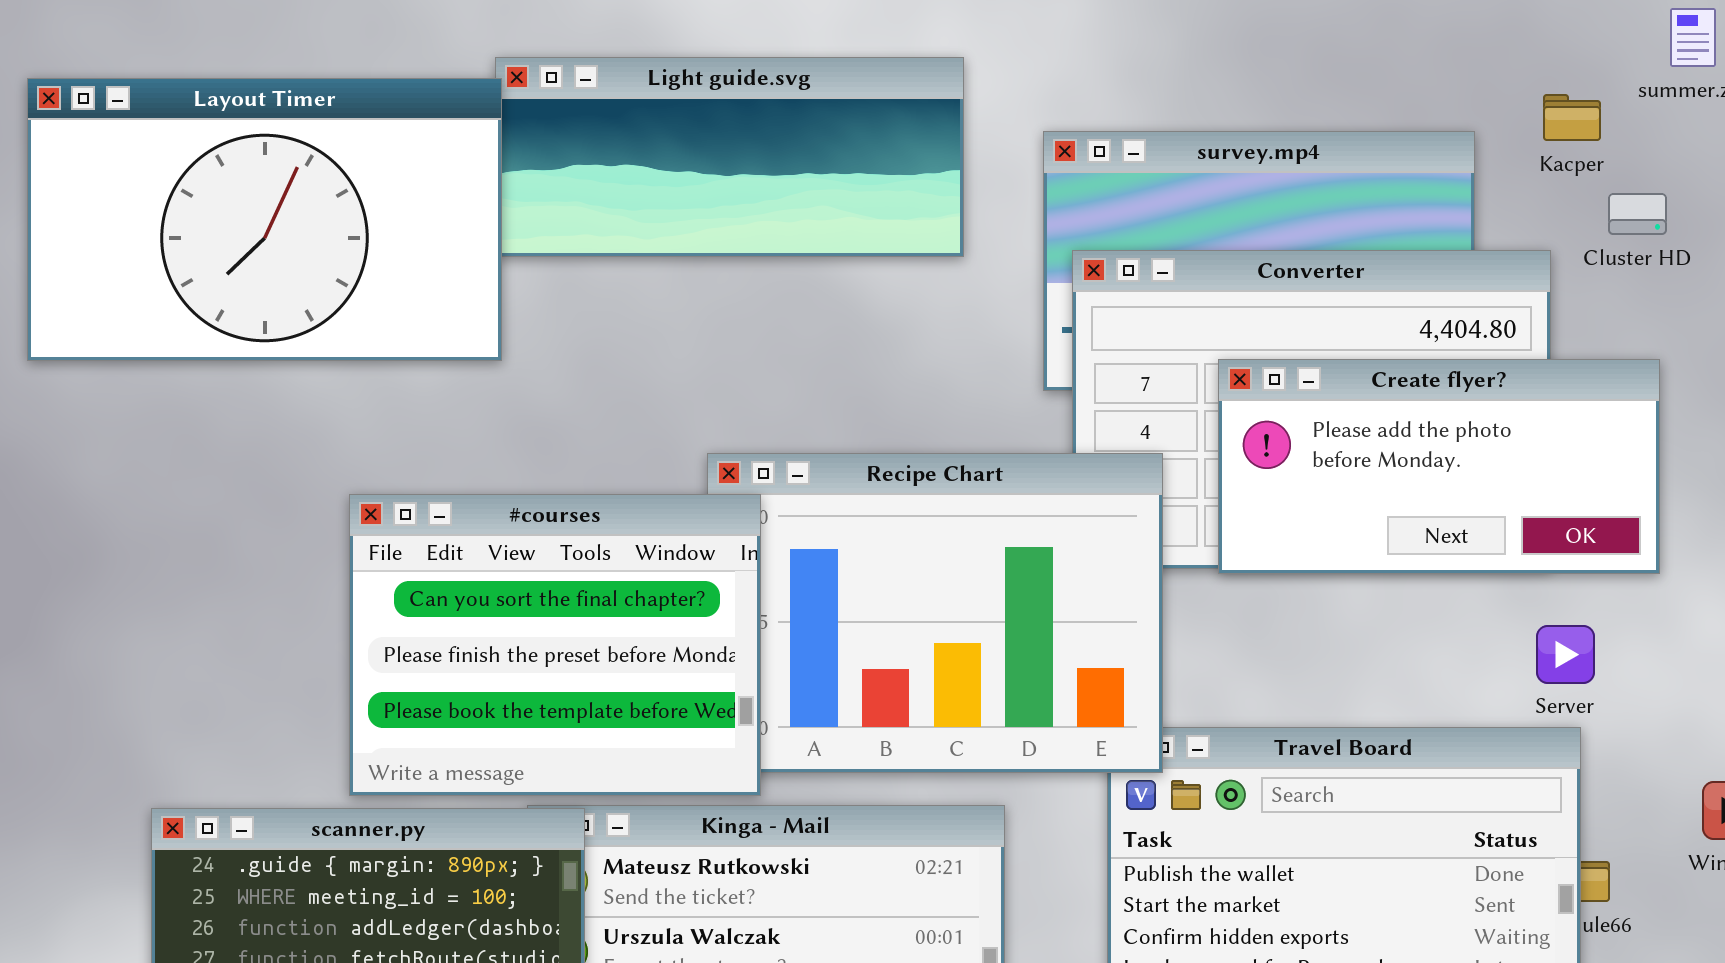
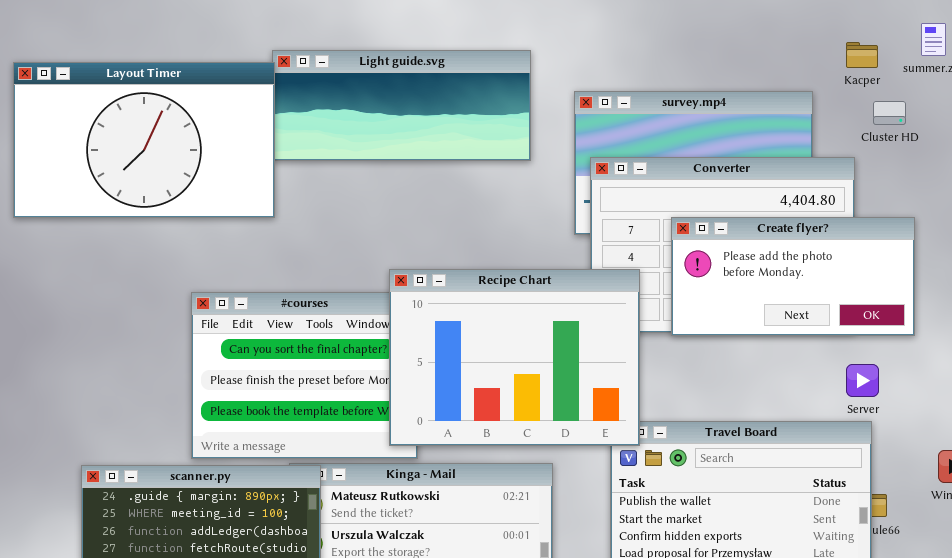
Kacper: [1543,94,1601,141] -> [846,42,878,68], moved
Cluster HD: [1608,193,1667,235] -> [873,101,906,125], moved
Recipe Chart: [707,453,1163,773] -> [389,269,640,446], raised

